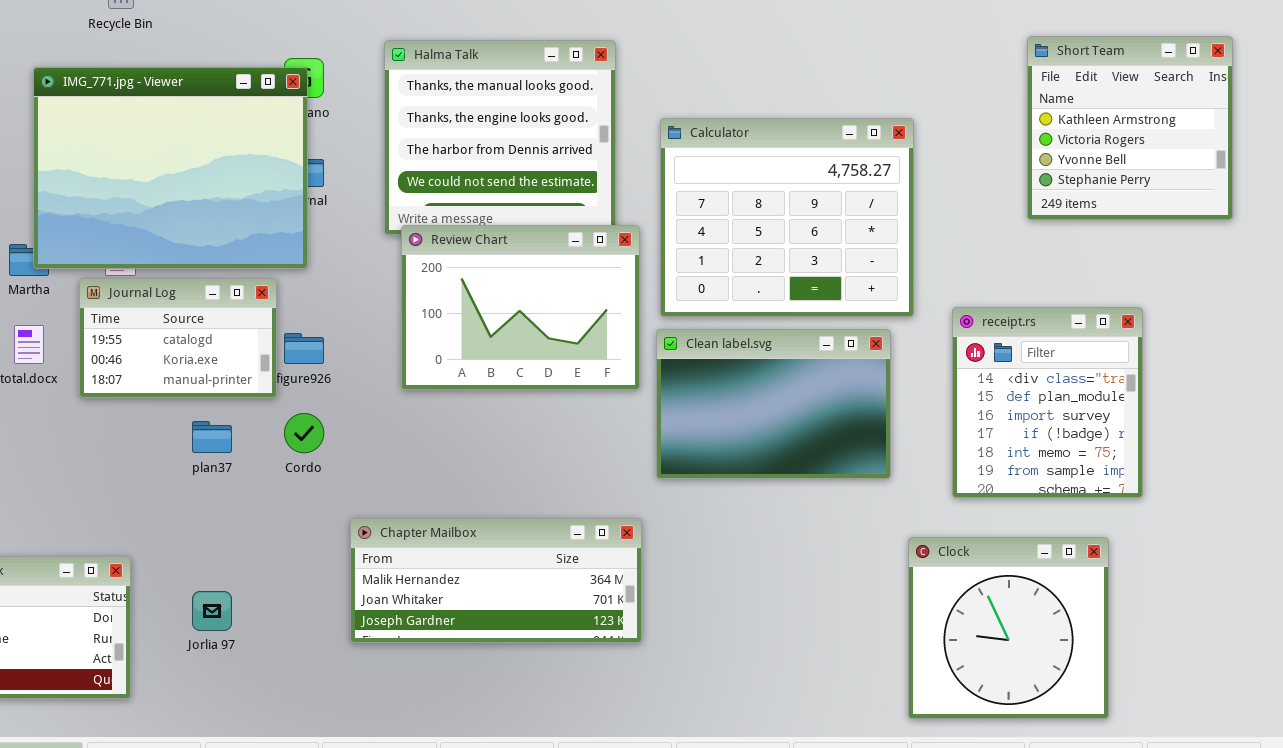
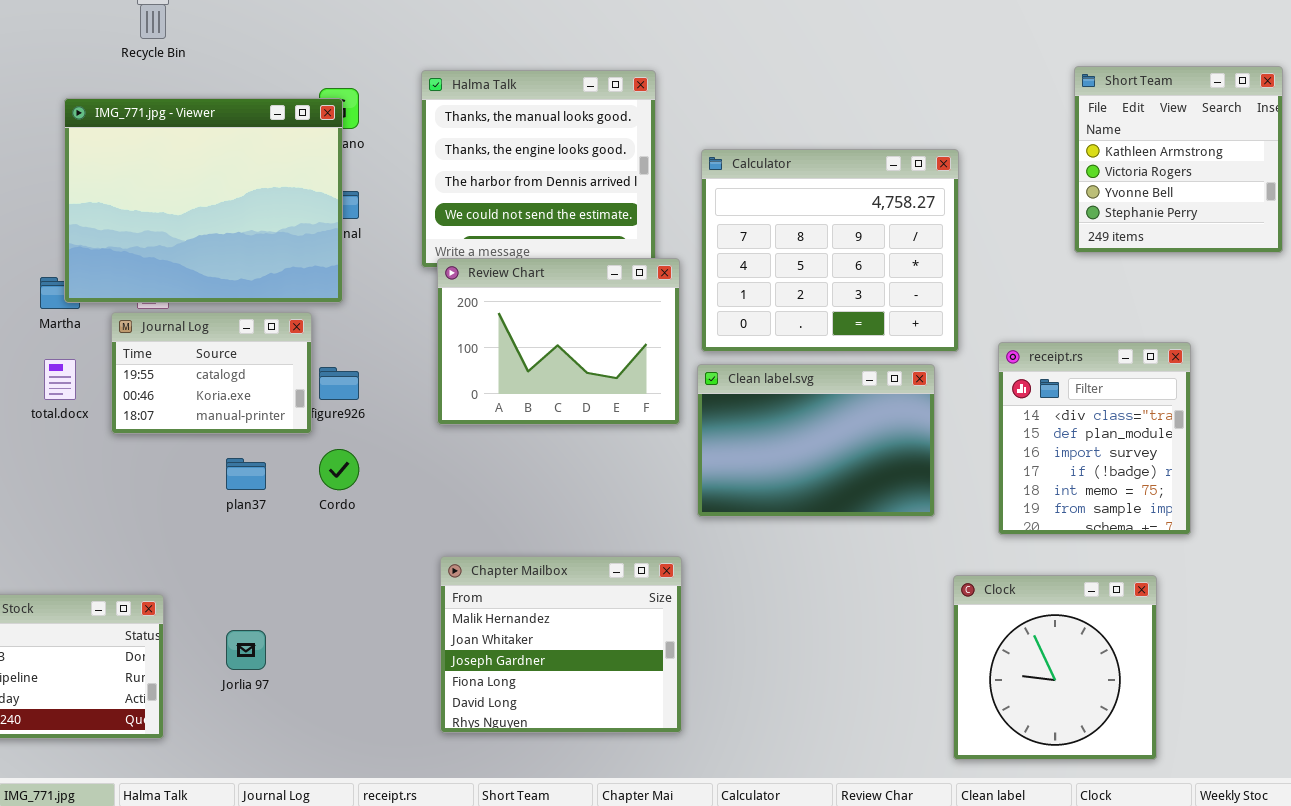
Chapter Mailbox: [350,518,642,643] -> [440,556,682,733], resized

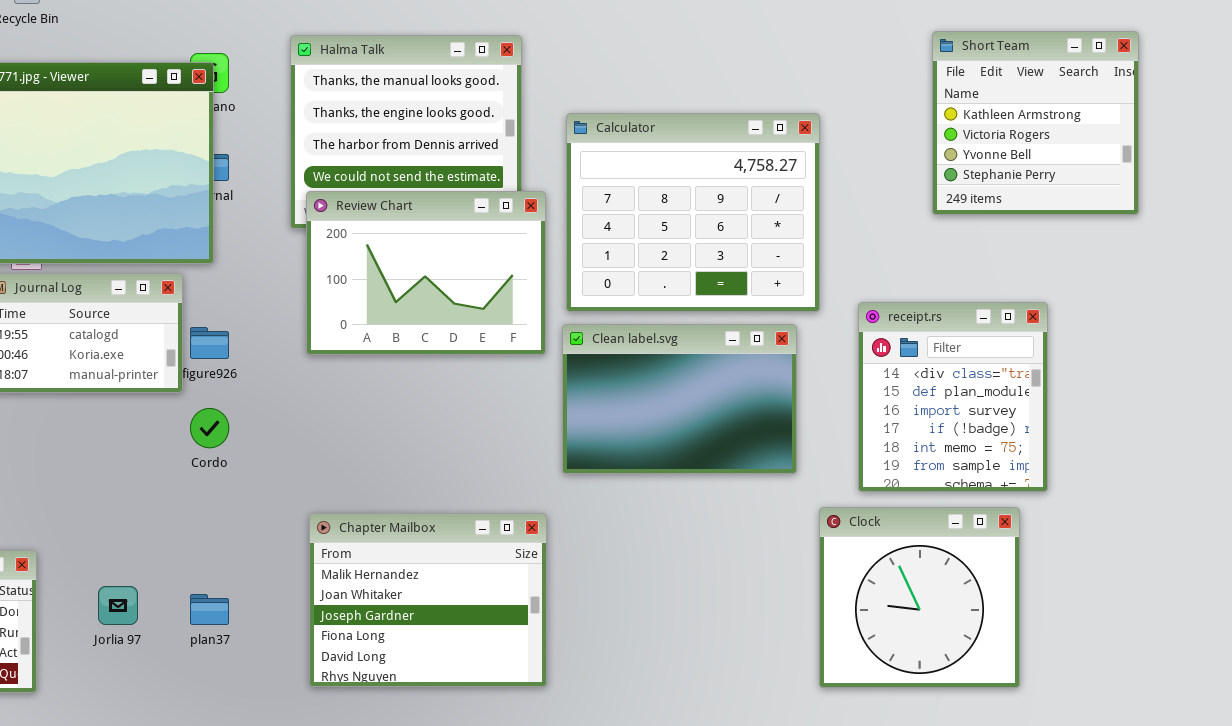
Review Chart: [437,258,680,425] -> [306,191,546,355], moved
plan37: [226,458,266,490] -> [190,594,229,625], moved
Clock: [953,575,1157,760] -> [819,507,1020,688], moved

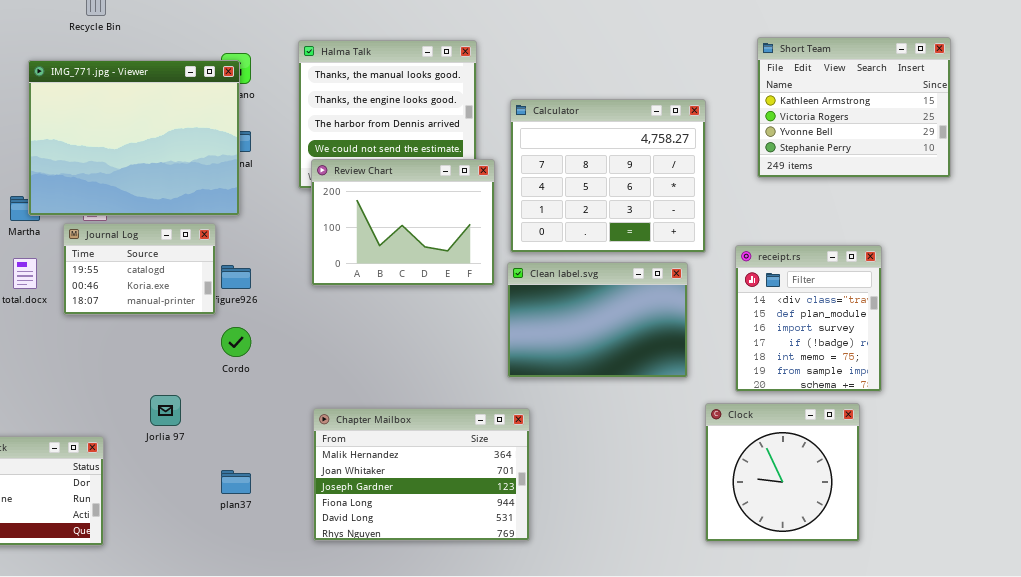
Short Team: [932,31,1139,215] -> [757,37,951,178], resized
Chapter Mailbox: [309,513,547,687] -> [313,408,530,541], resized
Jorlia 97: [98,586,138,625] -> [150,395,181,426], moved

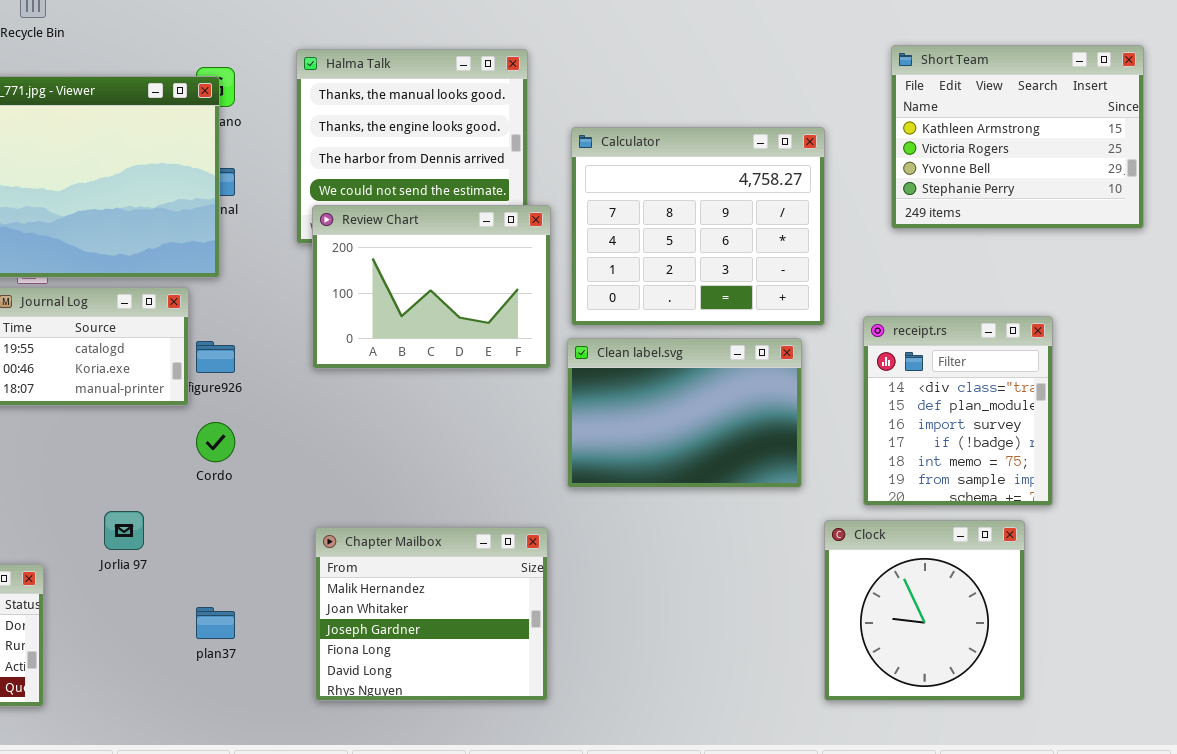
Chapter Mailbox: [313,408,530,541] -> [315,527,548,701], resized

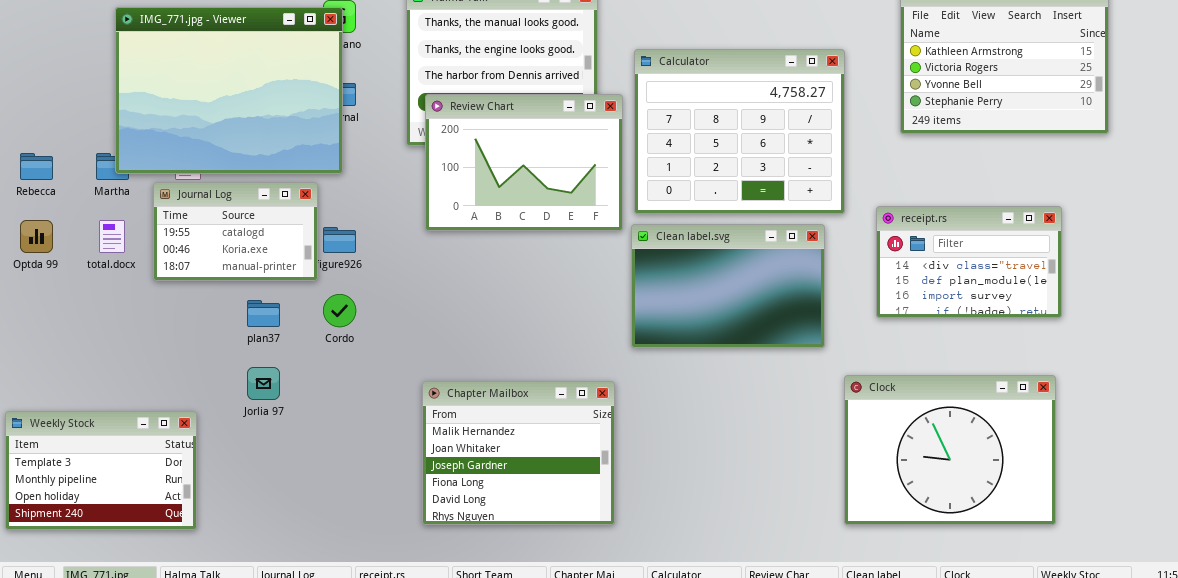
Review Chart: [312,205,551,369] -> [425,94,623,231], moved
receipt.rs: [863,316,1053,506] -> [876,206,1062,318], resized
Clock: [824,520,1025,701] -> [844,375,1056,525], resized
plan37: [196,607,235,639] -> [247,300,280,327], moved

